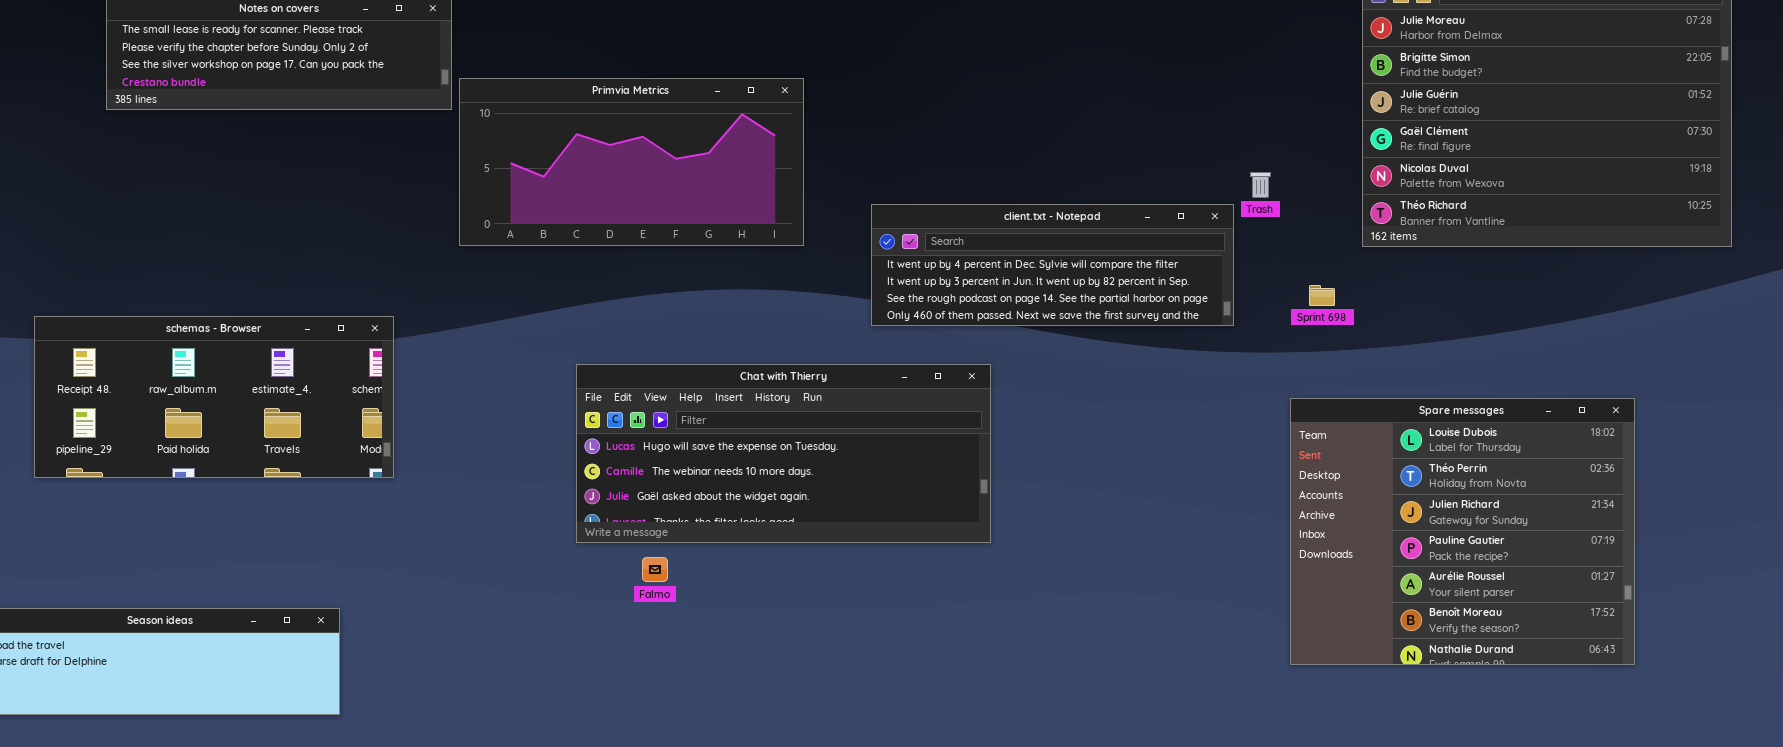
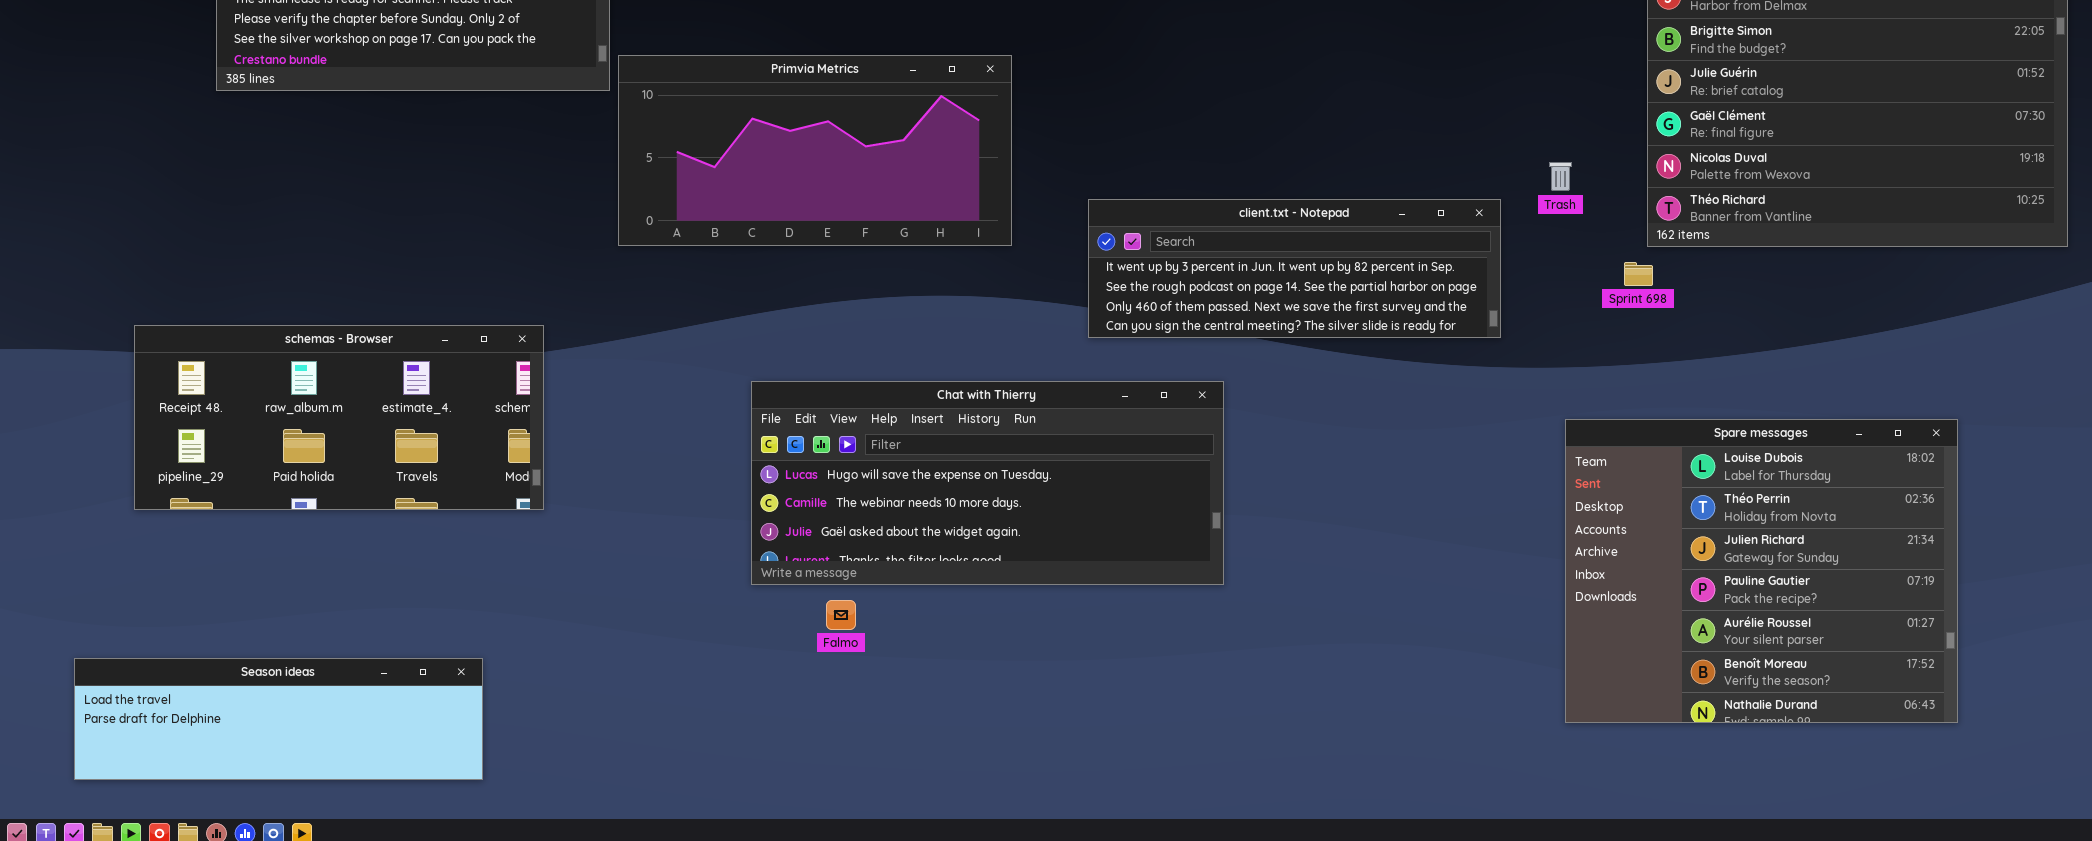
Trash: [1250,172,1271,198] -> [1549,162,1572,191], moved
client.txt - Notepad: [871,204,1234,326] -> [1088,199,1501,338], scrolled down 1 row
Sprint 698: [1309,285,1335,306] -> [1624,262,1653,286], moved

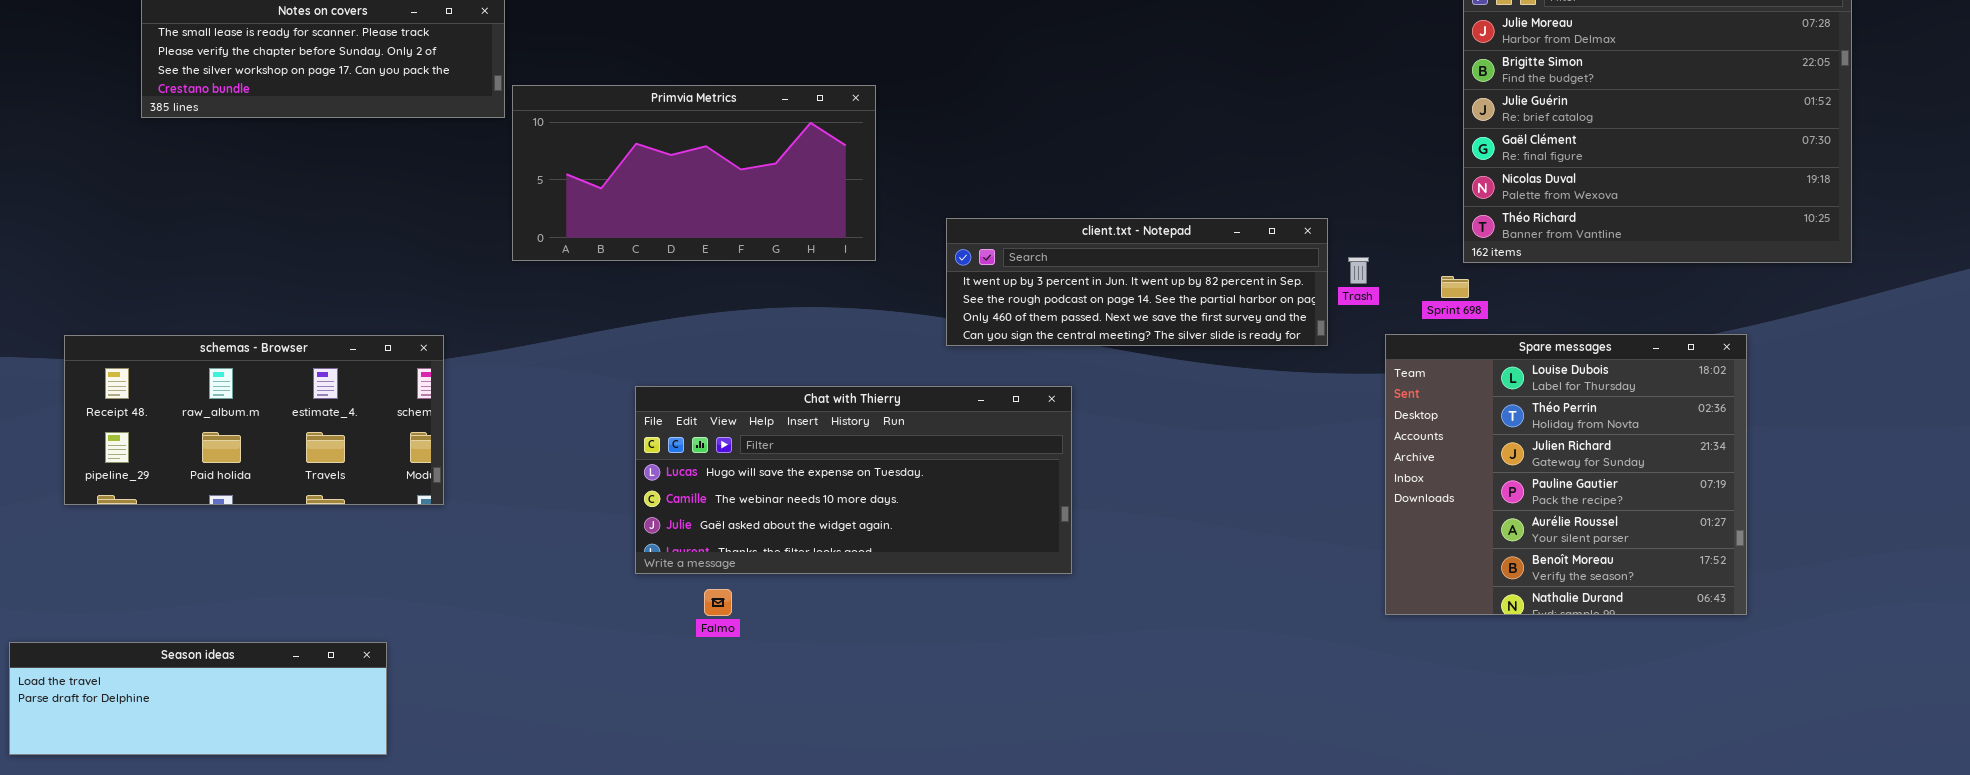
Trash: [1549,162,1572,191] -> [1348,257,1369,284], moved
Spare messages: [1565,419,1958,723] -> [1385,334,1747,615], moved

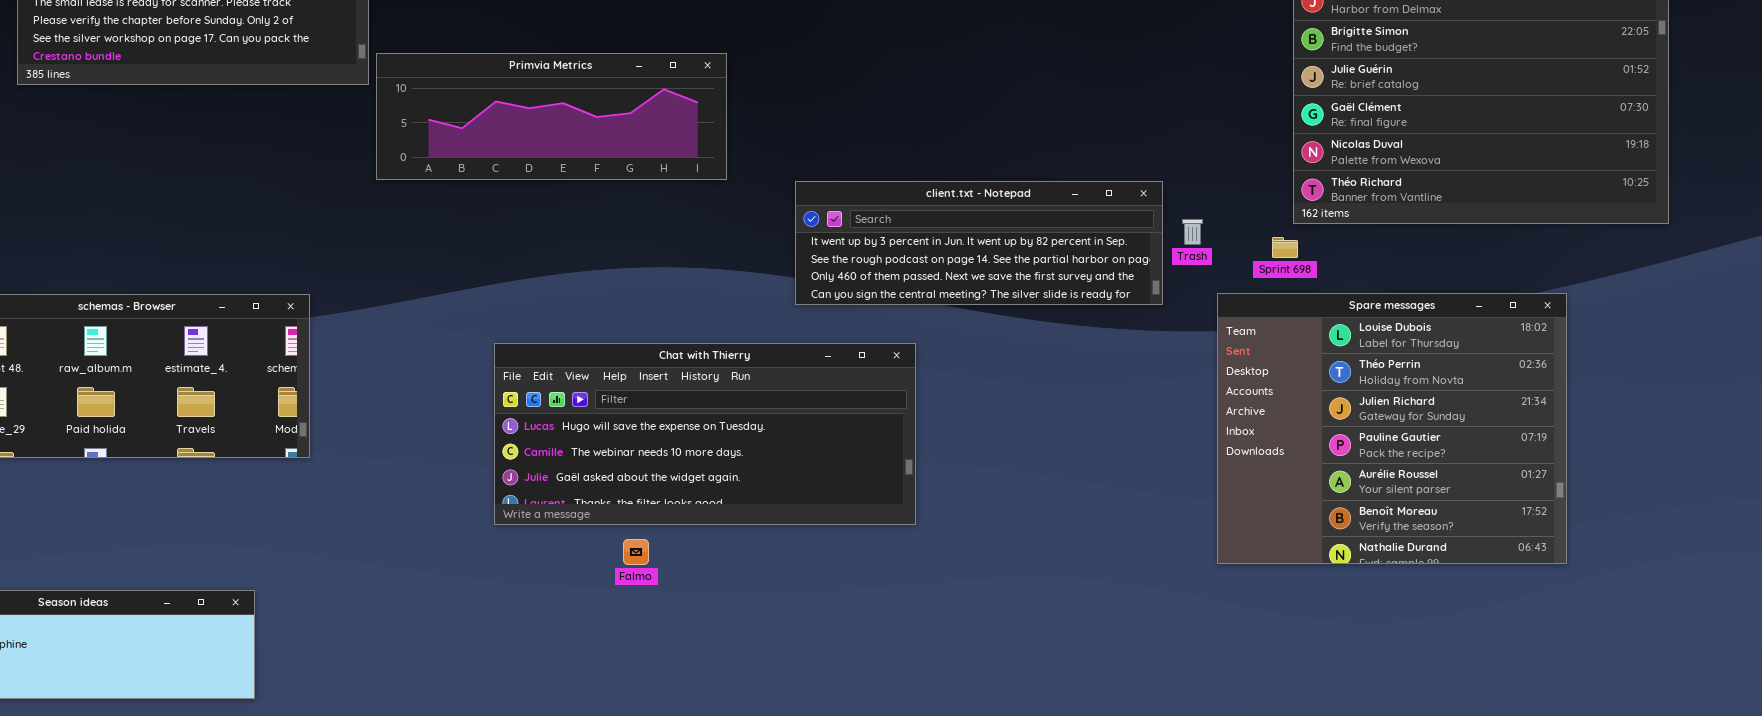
Primvia Metrics: [512,85,876,261] -> [376,53,727,180], resized
Falmo: [704,589,732,616] -> [623,539,649,565], moved

